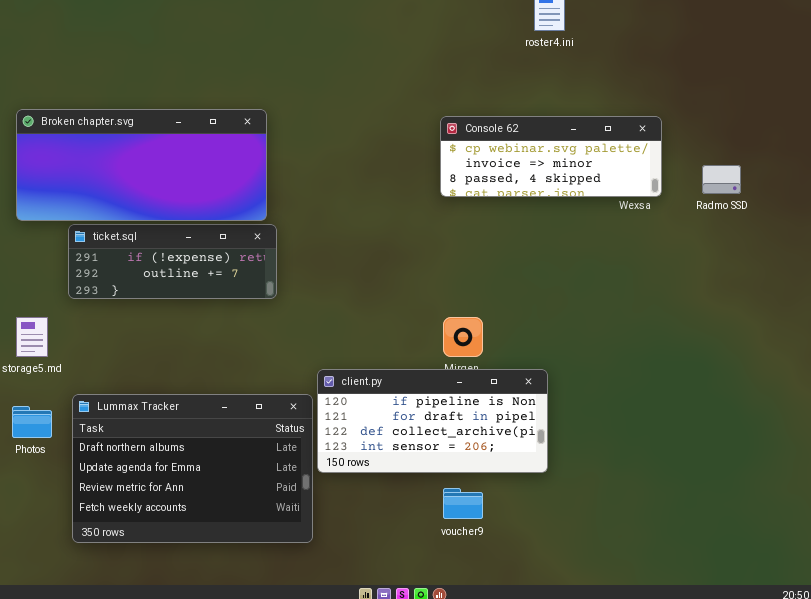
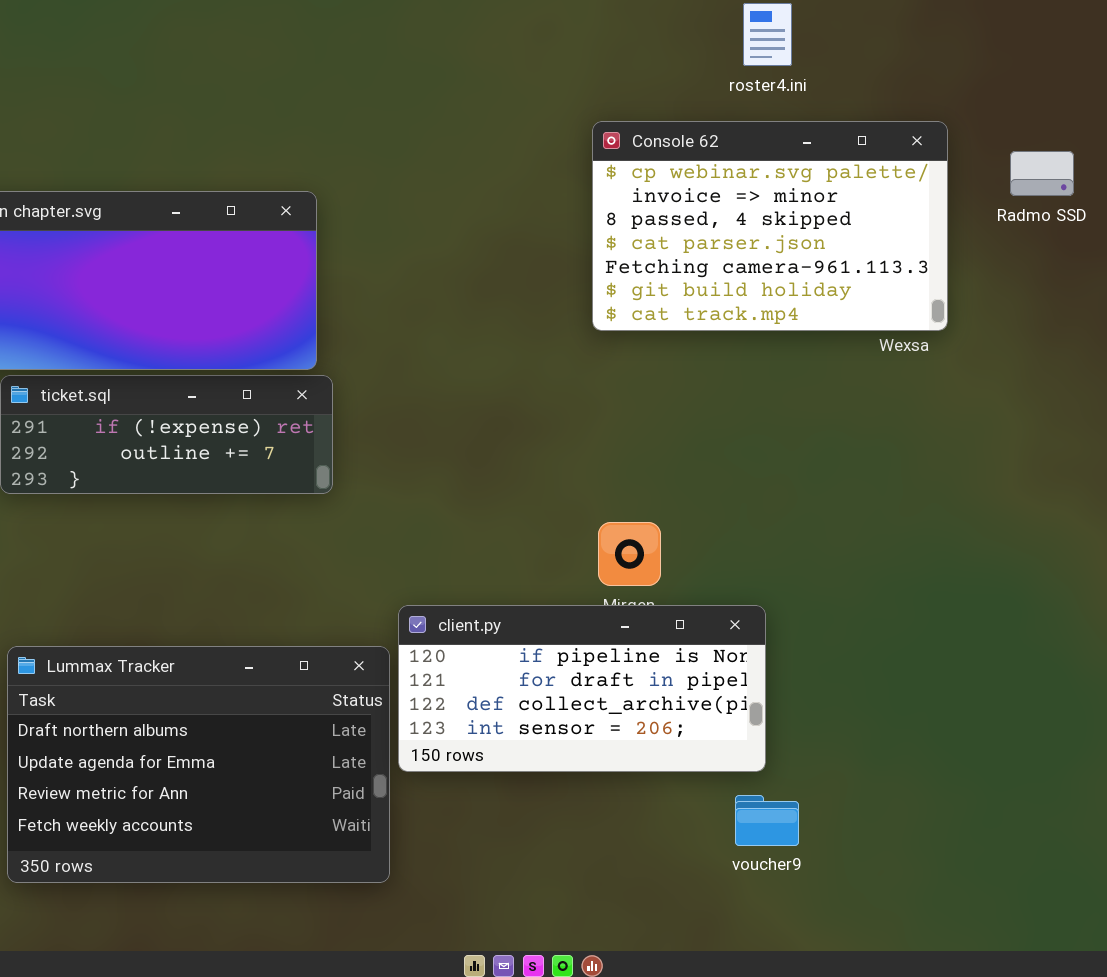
Console 62: [440,116,662,197] -> [592,121,948,331], resized
Radmo SSD: [702,165,741,194] -> [1010,151,1074,196], moved
voucher9: [443,488,483,519] -> [735,795,799,846], moved

